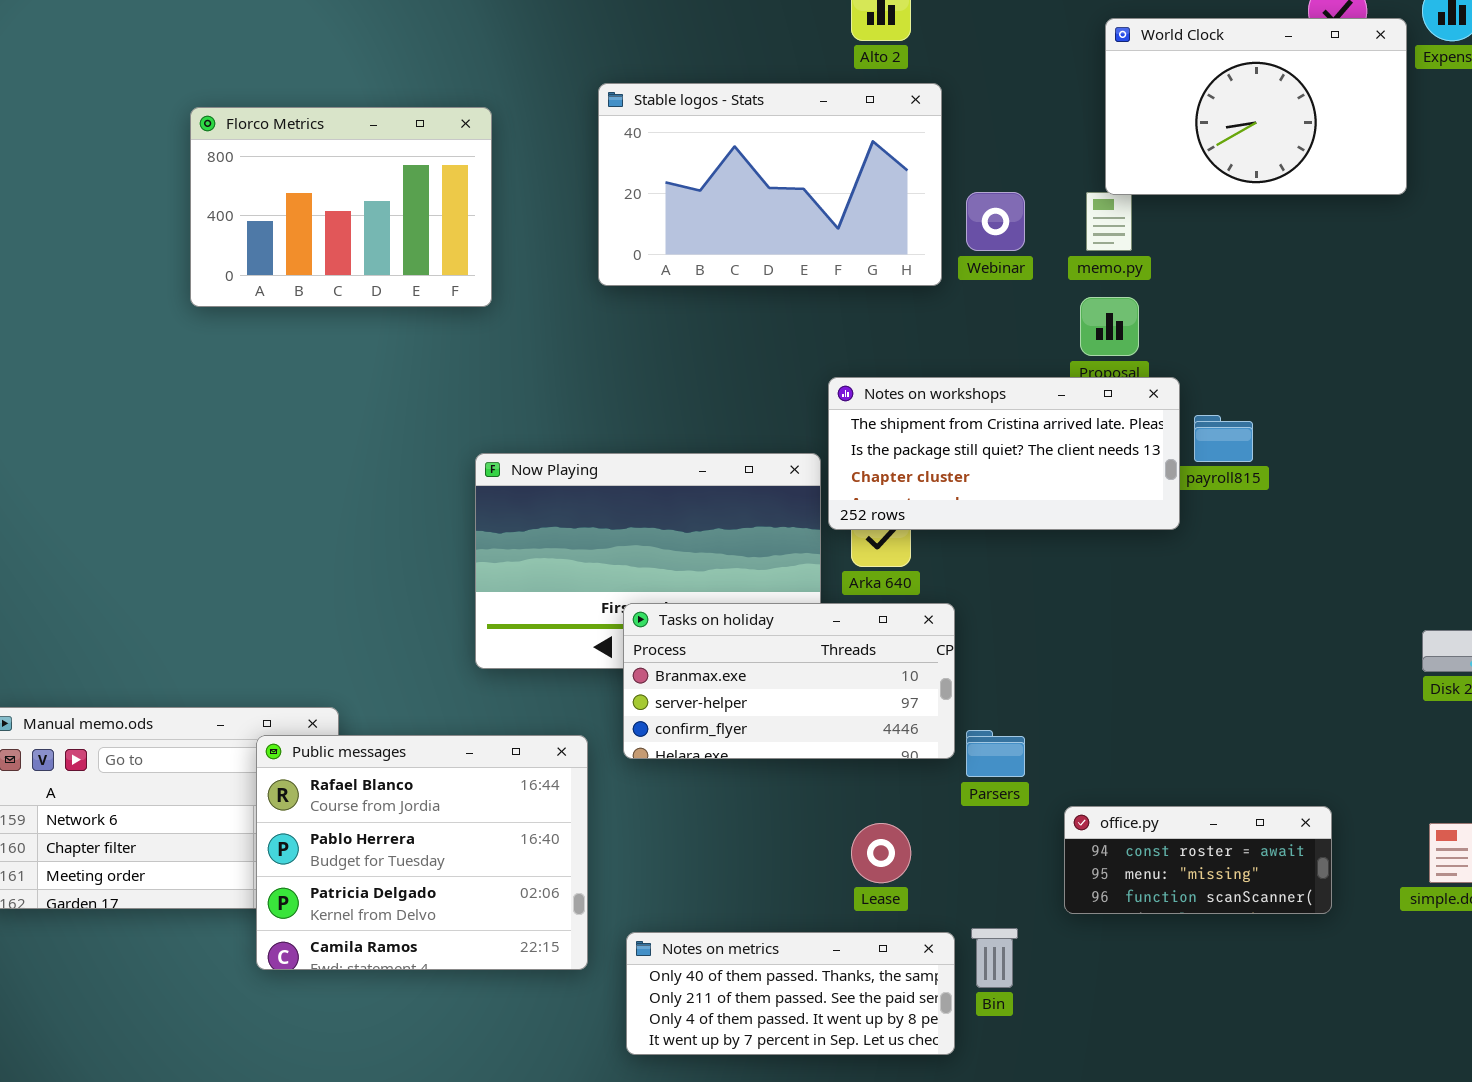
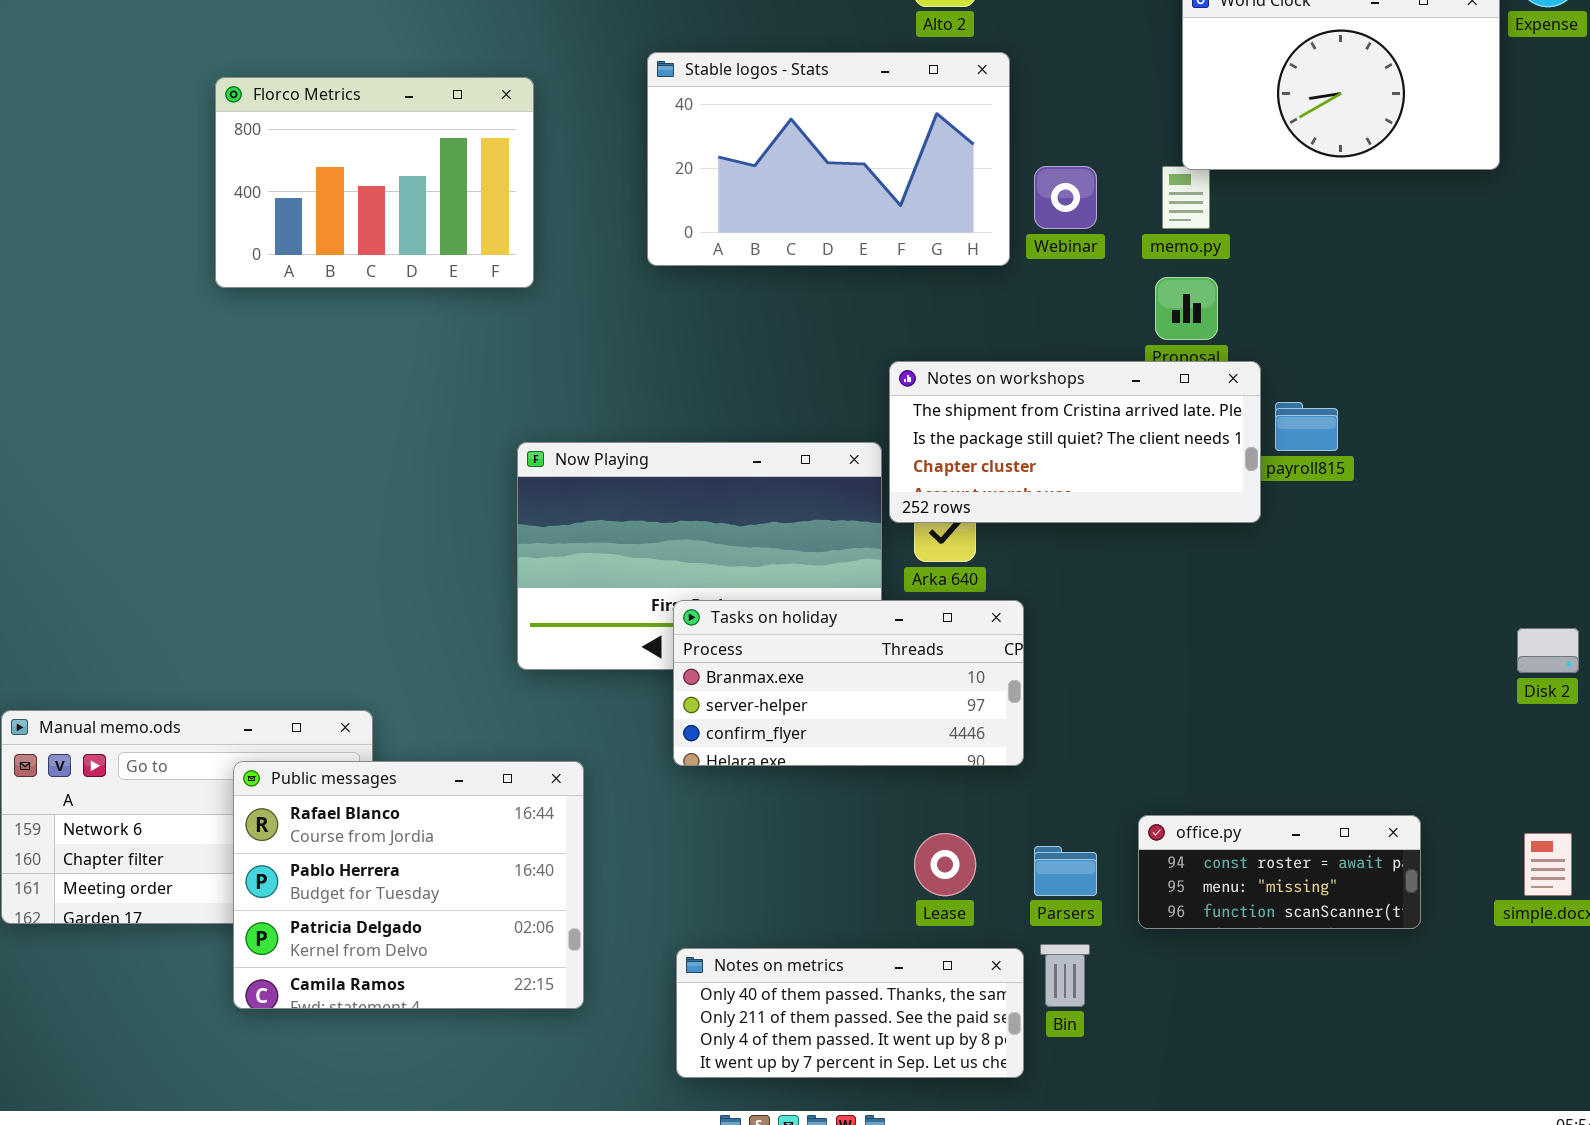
Parsers: [966,730,1025,777] -> [1034,846,1097,896], moved
Public messages: [256,735,588,970] -> [233,761,584,1009], moved

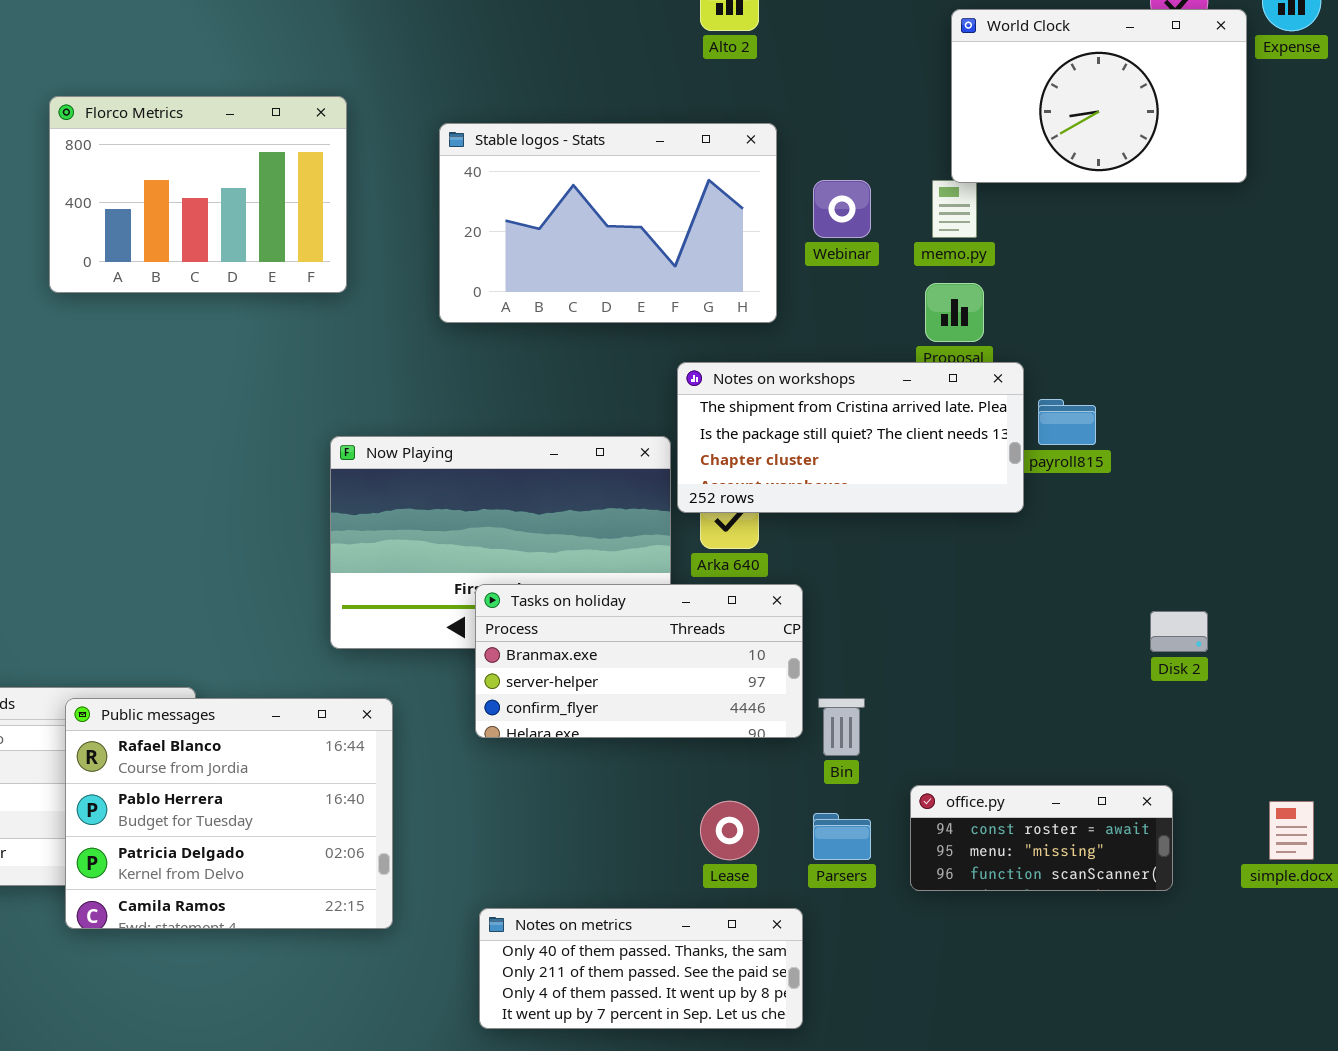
Stable logos - Stats: [647,52,1010,266] -> [439,123,777,323], moved
Disk 2: [1517,628,1579,673] -> [1150,611,1208,652], moved
Public messages: [233,761,584,1009] -> [65,698,393,929], moved
Bin: [1040,944,1090,1007] -> [818,698,865,756], moved

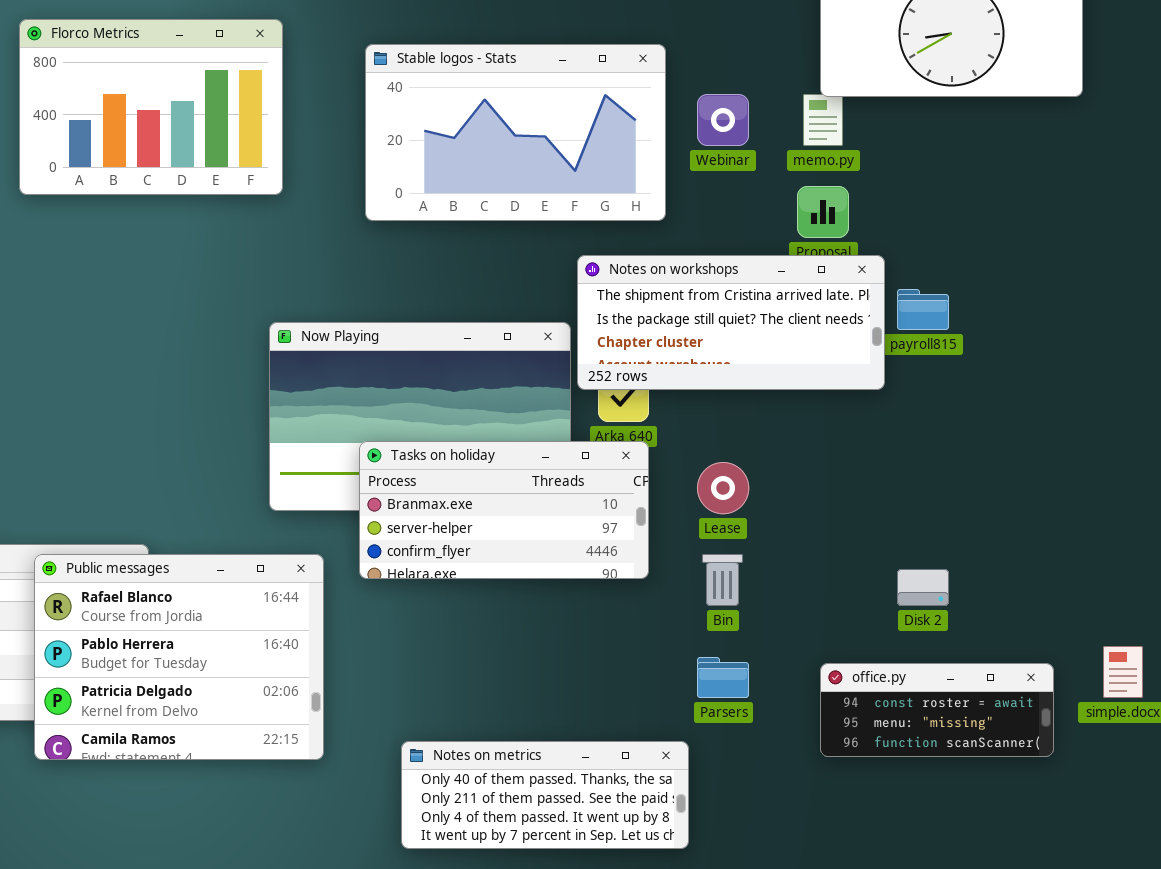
Tasks on holiday: [475,584,803,738] -> [359,441,649,579], moved
Disk 2: [1150,611,1208,652] -> [897,569,949,606], moved
office.py: [910,785,1173,891] -> [820,663,1054,757], moved
Lease: [700,801,759,860] -> [697,462,749,514], moved

